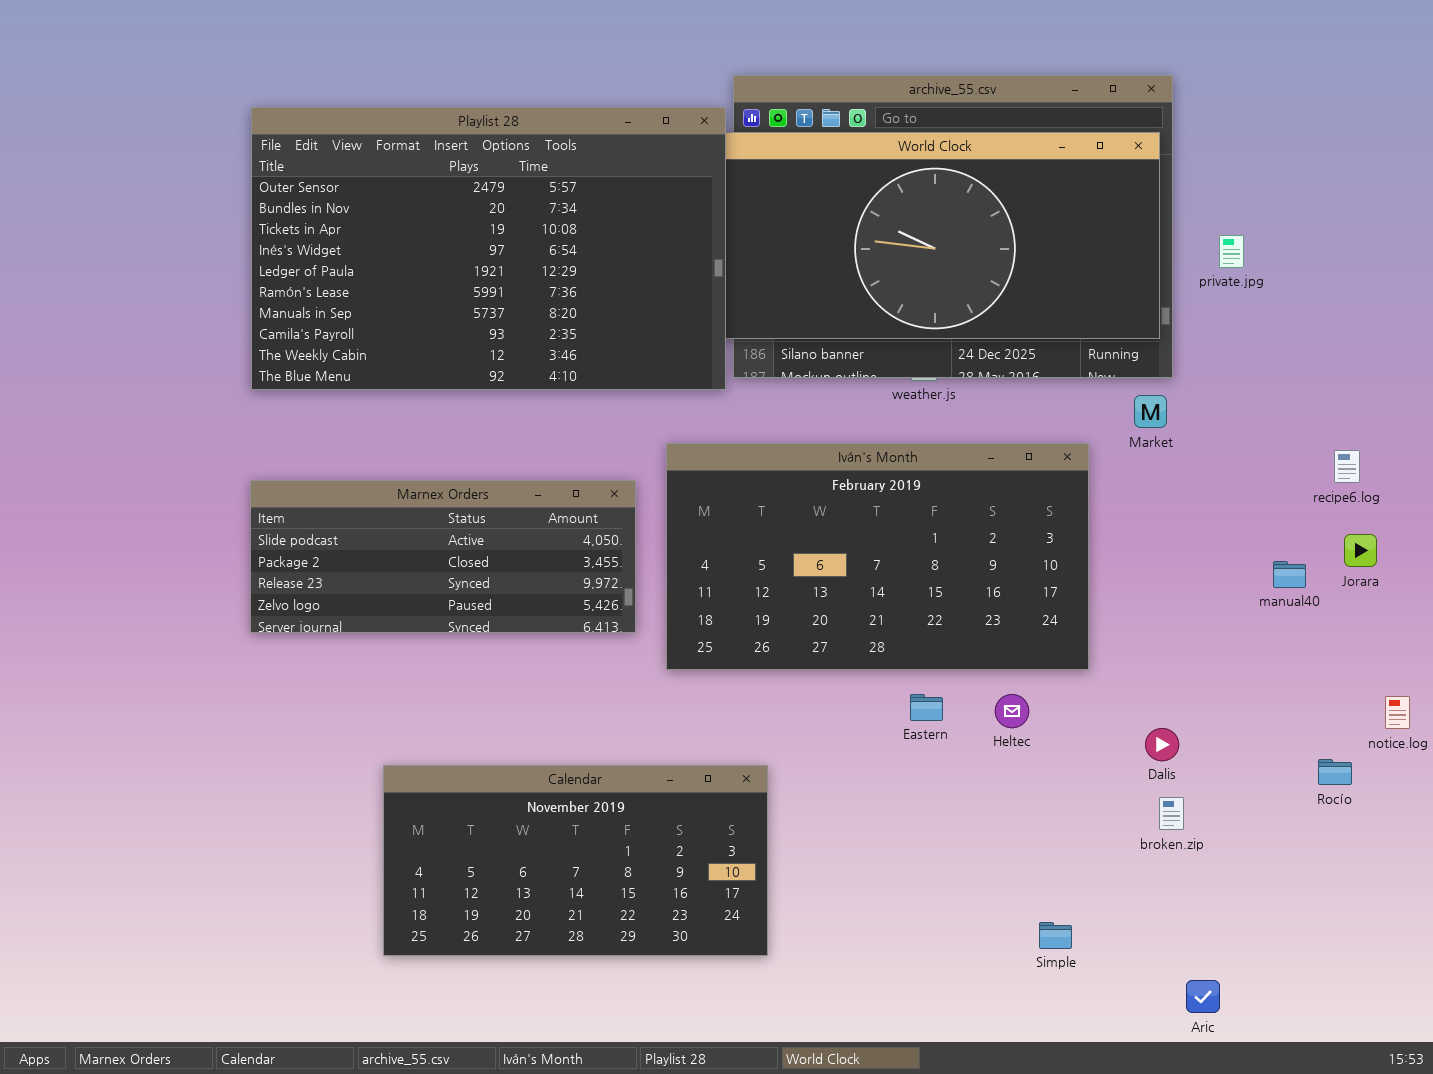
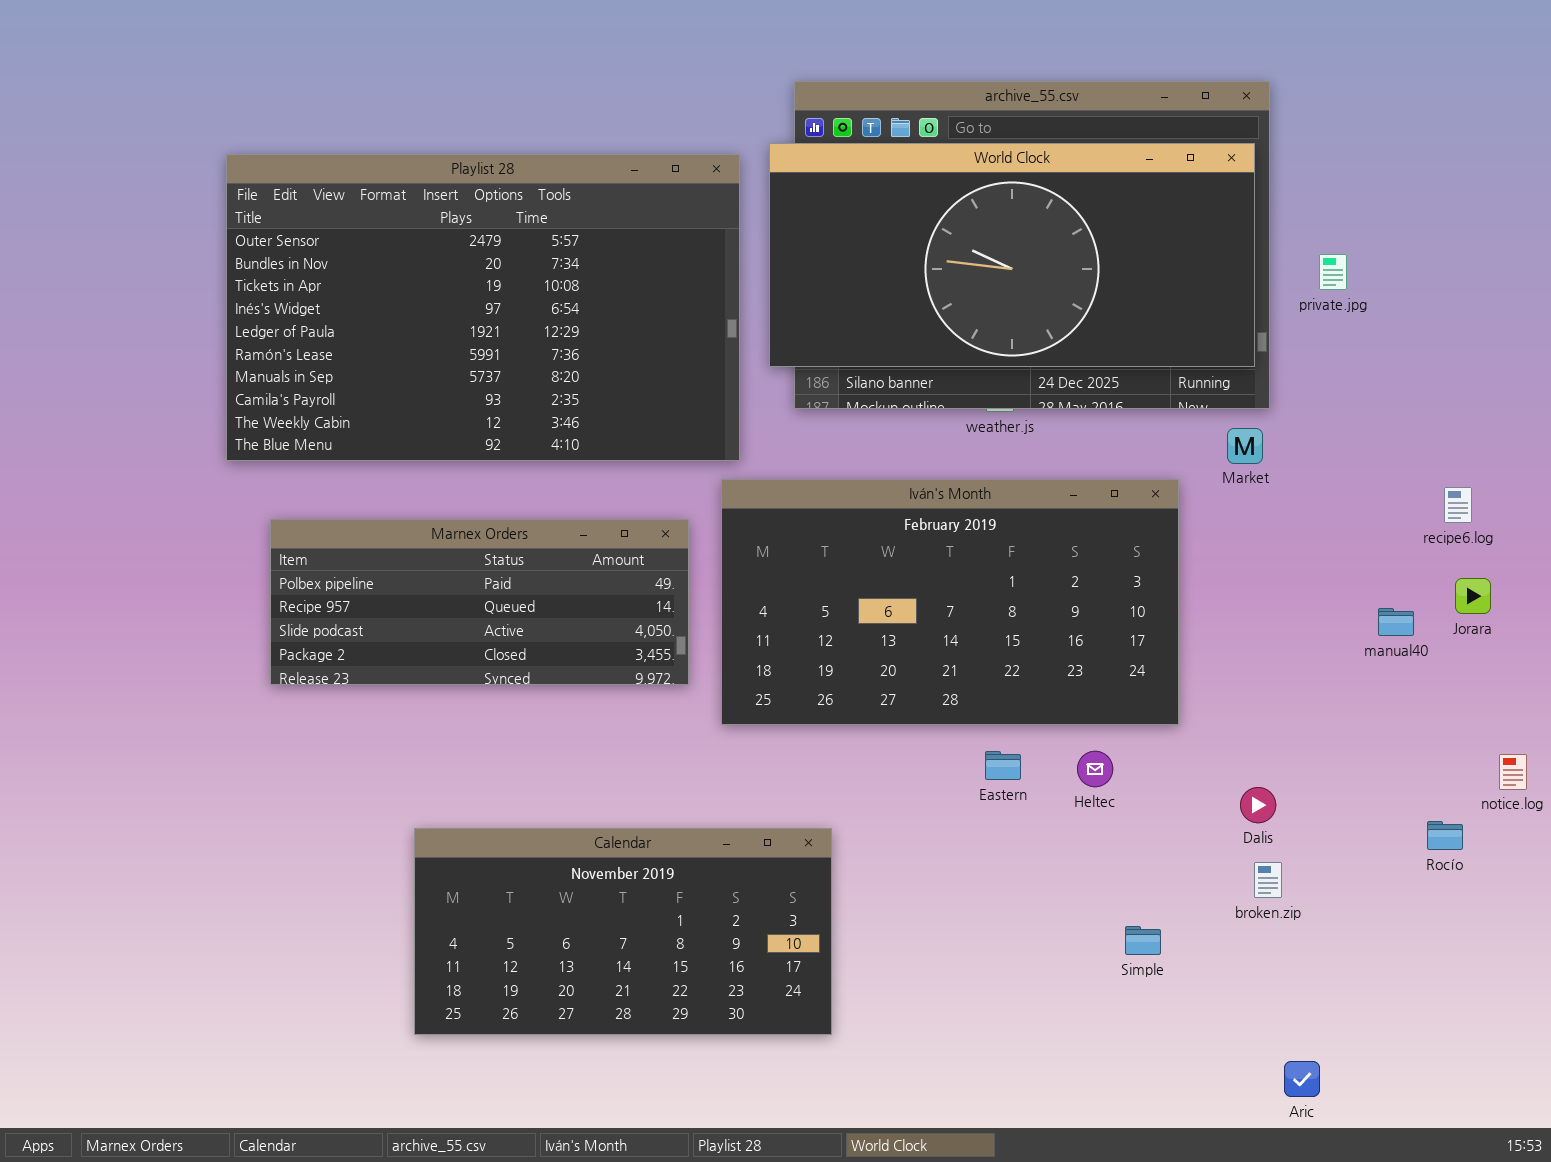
Playlist 28: [251,107,726,390] -> [226,154,740,461], moved
Marnex Orders: [250,480,636,633] -> [270,519,689,685], scrolled up 2 rows
Simple: [1039,922,1072,949] -> [1125,926,1161,955], moved

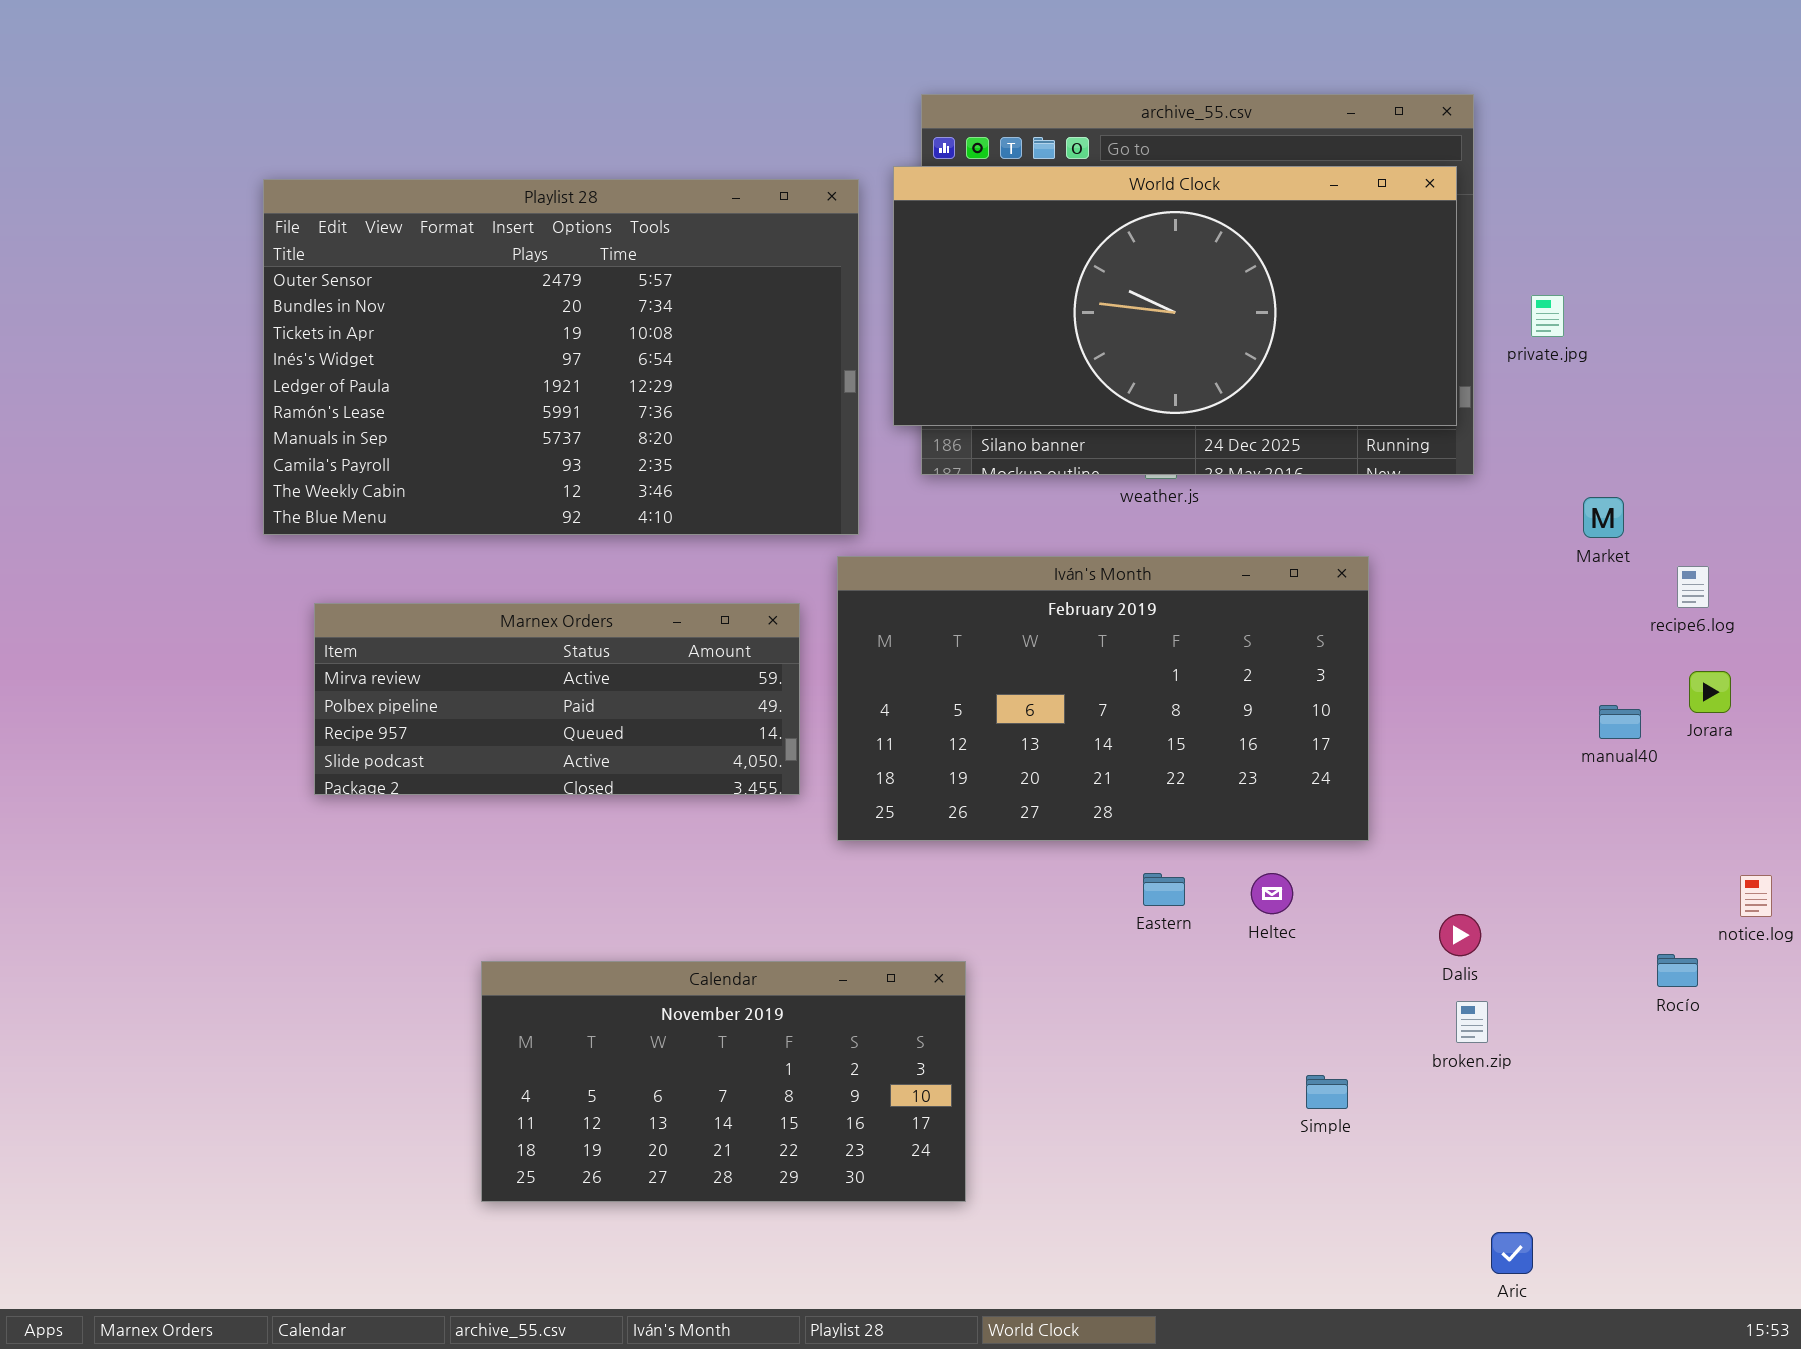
Market: [1227,428,1263,464] -> [1583,497,1624,538], moved
Marnex Orders: [270,519,689,685] -> [314,603,800,795], scrolled up 1 row

